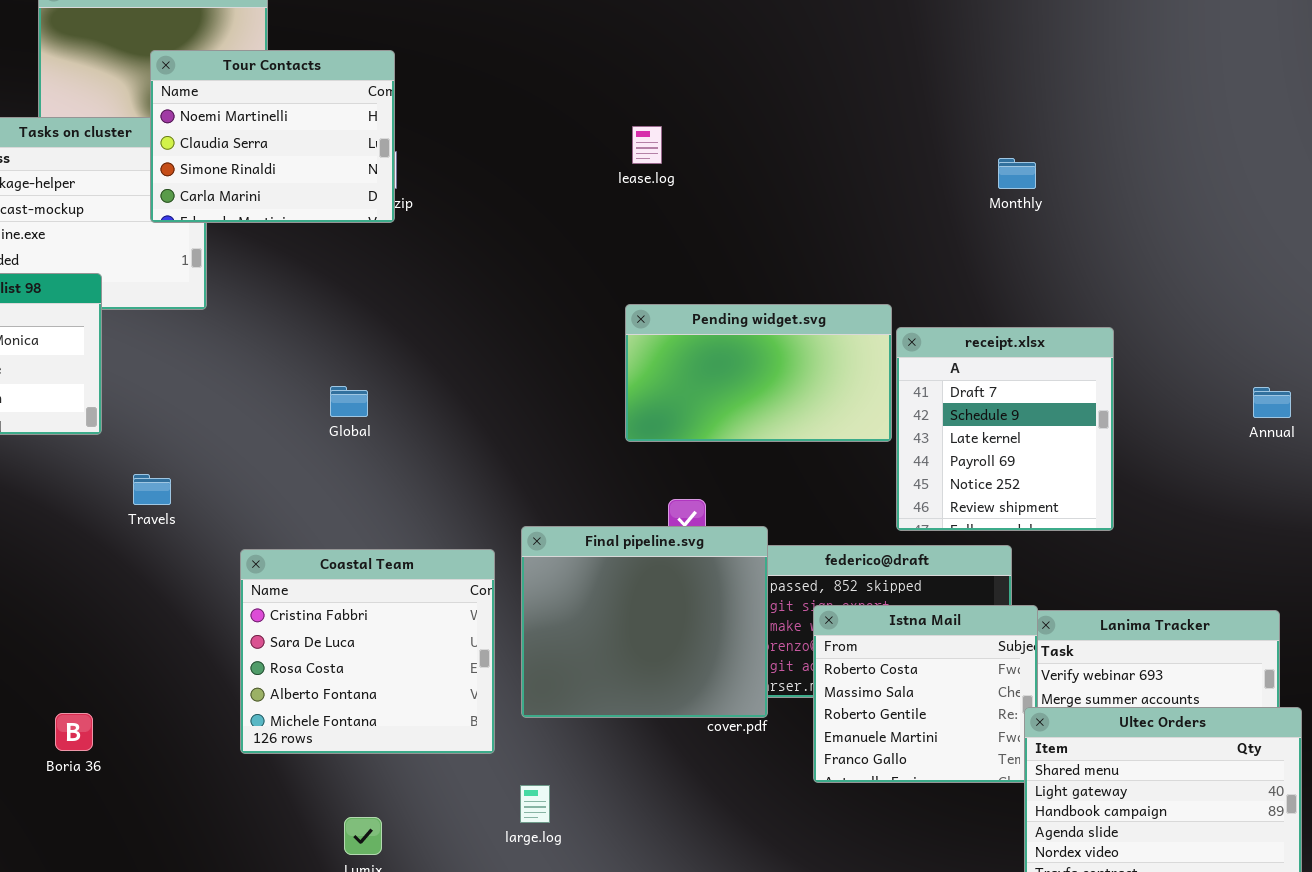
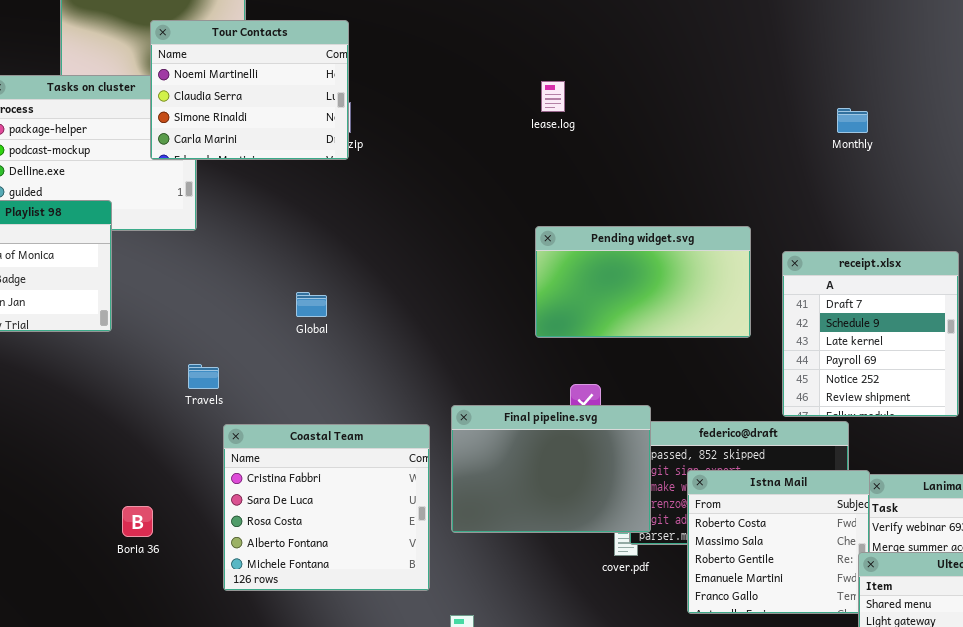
receipt.xlsx: [896,327,1114,531] -> [782,251,959,417], moved
Travels: [133,474,171,505] -> [188,364,219,389], moved
Final pipeline.svg: [521,526,768,718] -> [451,405,651,533], resized
Boria 36: [55,713,93,751] -> [122,506,153,537], moved

